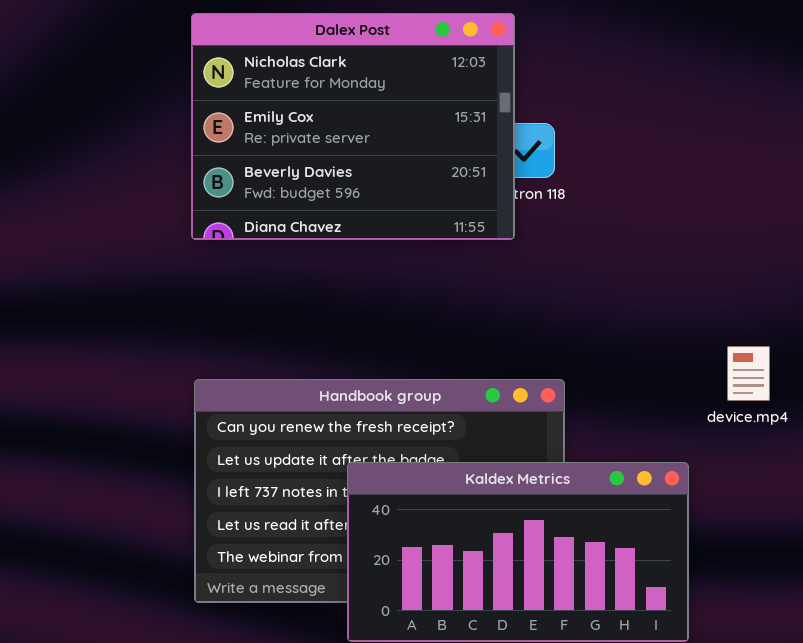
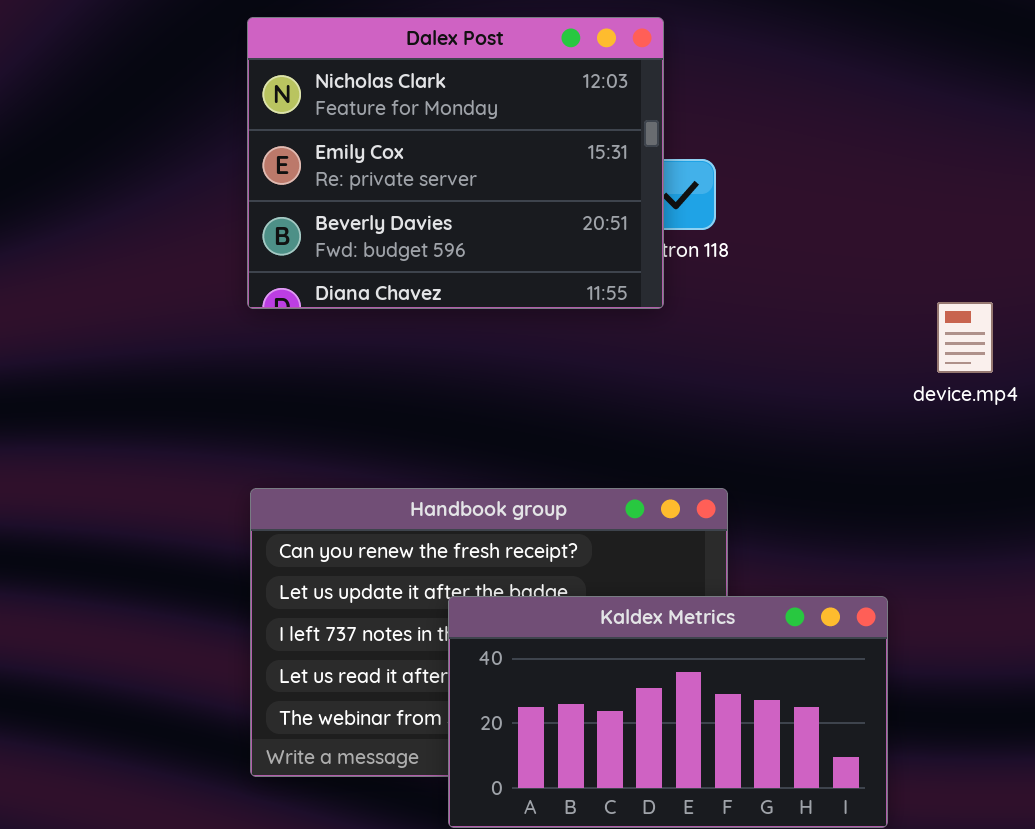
device.mp4: [727,346,770,401] -> [937,302,993,373], moved

